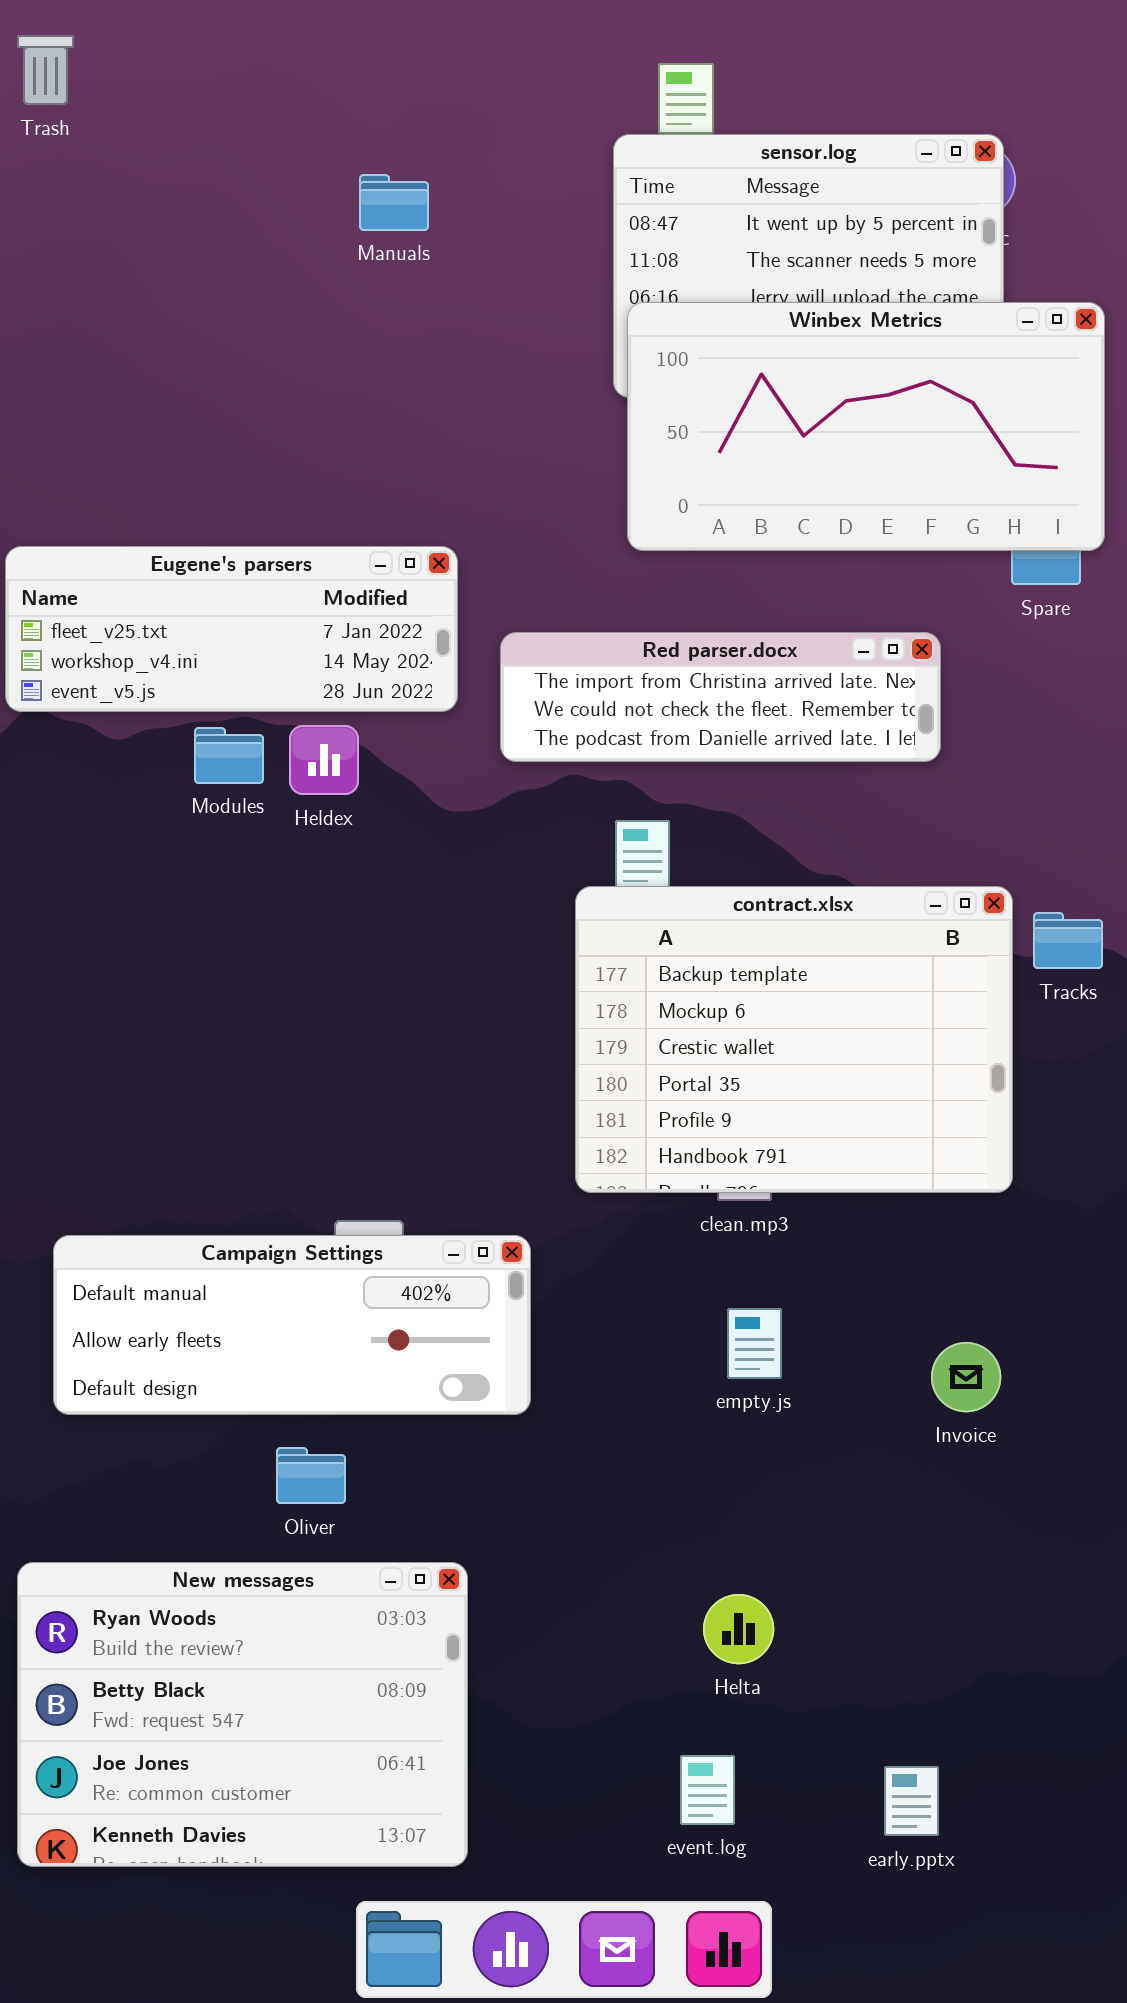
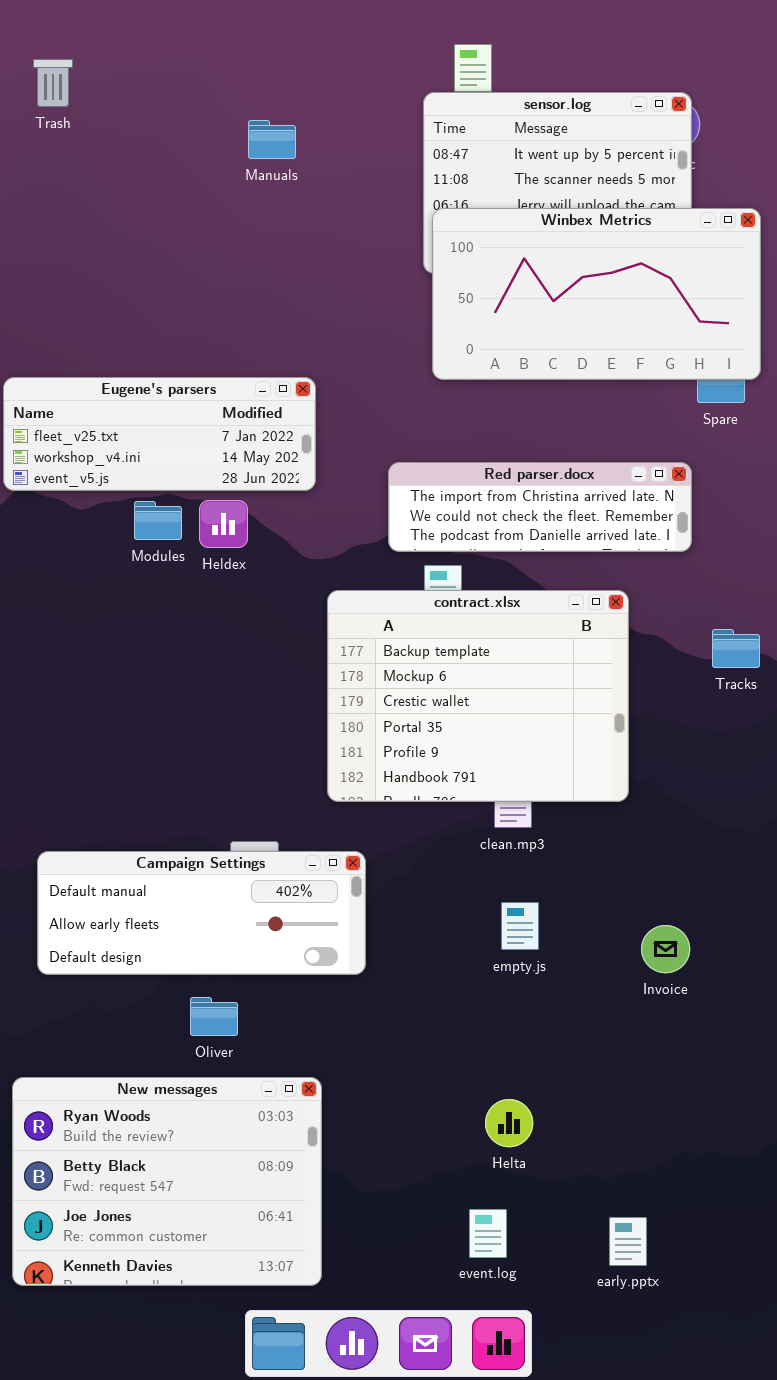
Trash: [17,35,74,105] -> [33,59,73,107], moved
Red parser.docx: [500,632,941,762] -> [388,462,692,552], moved
contract.xlsx: [575,886,1013,1193] -> [327,590,629,802], moved

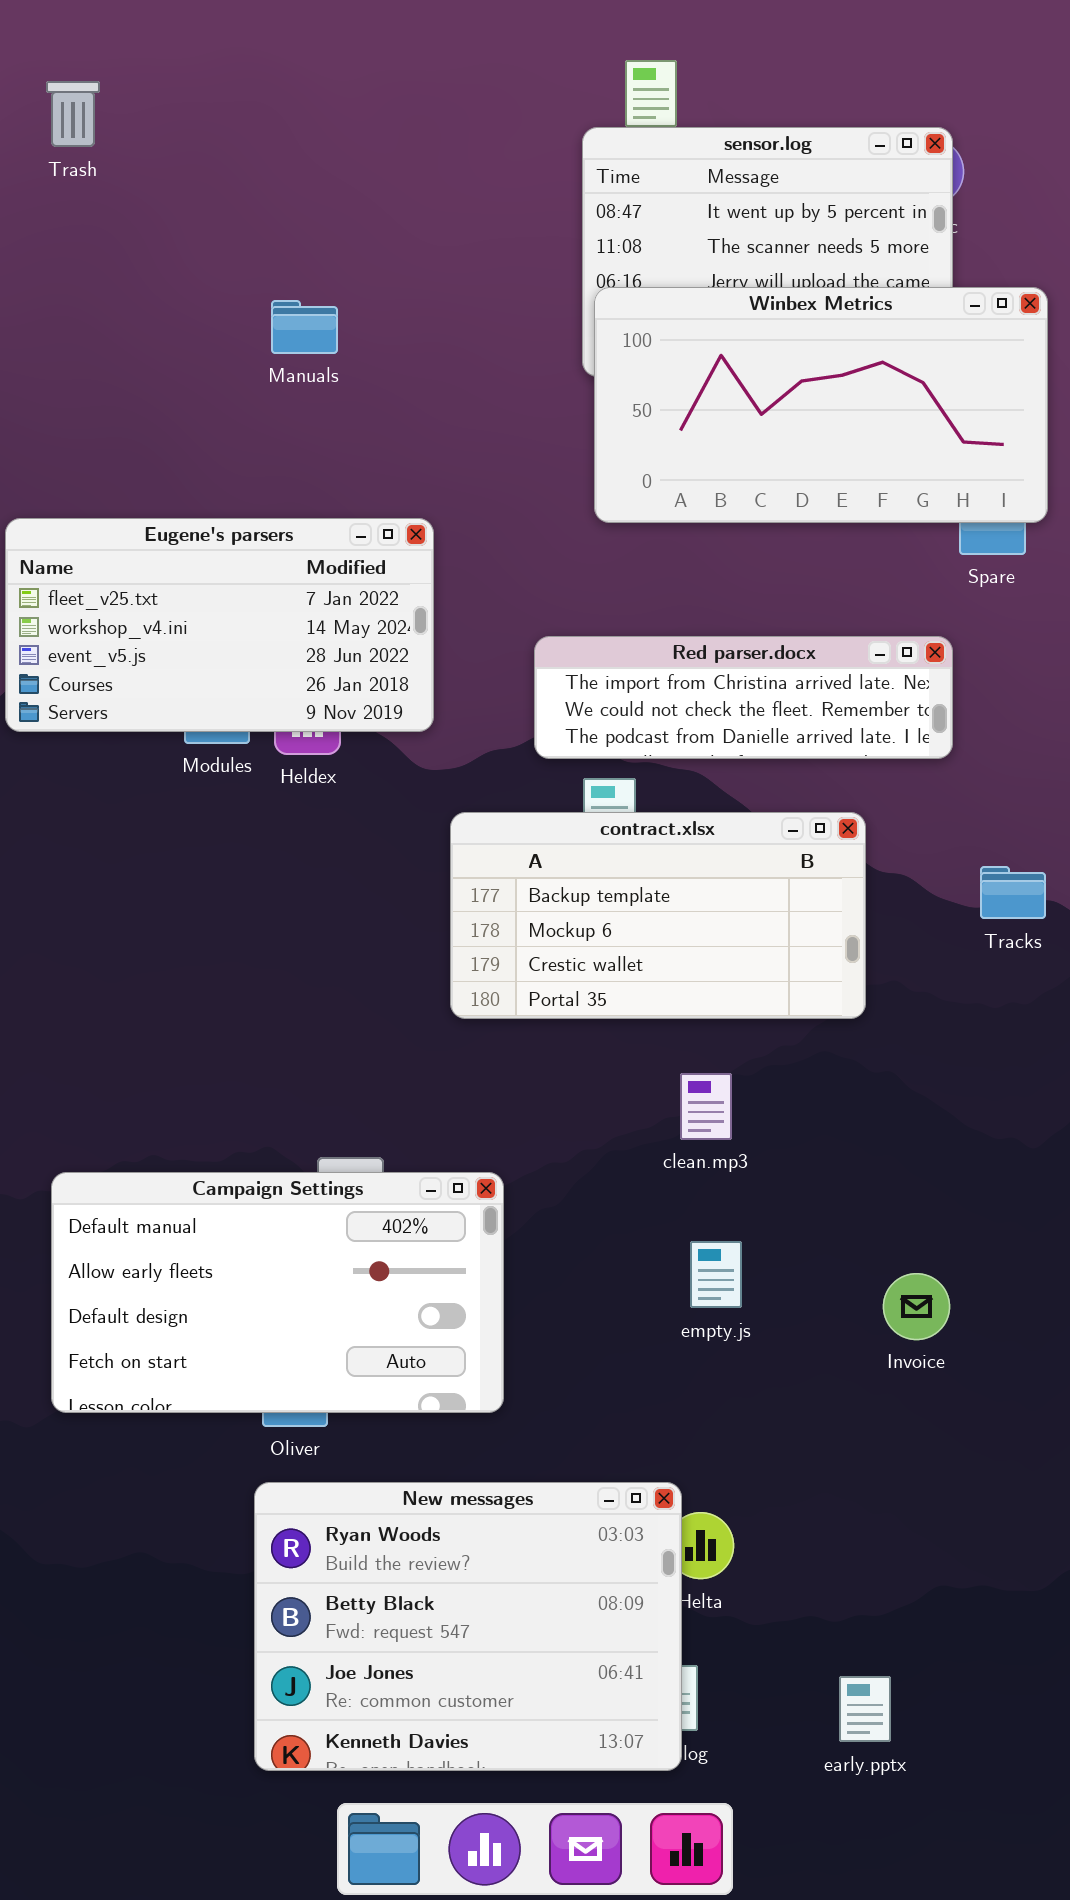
Manuals: [248,120,296,159] -> [271,300,338,354], moved
Eugene's parsers: [3,377,316,491] -> [5,518,434,732], resized
contract.xlsx: [327,590,629,802] -> [450,812,866,1019], resized
Campaign Settings: [37,851,366,975] -> [51,1172,504,1413], resized
New messages: [12,1077,322,1286] -> [254,1482,682,1771], moved

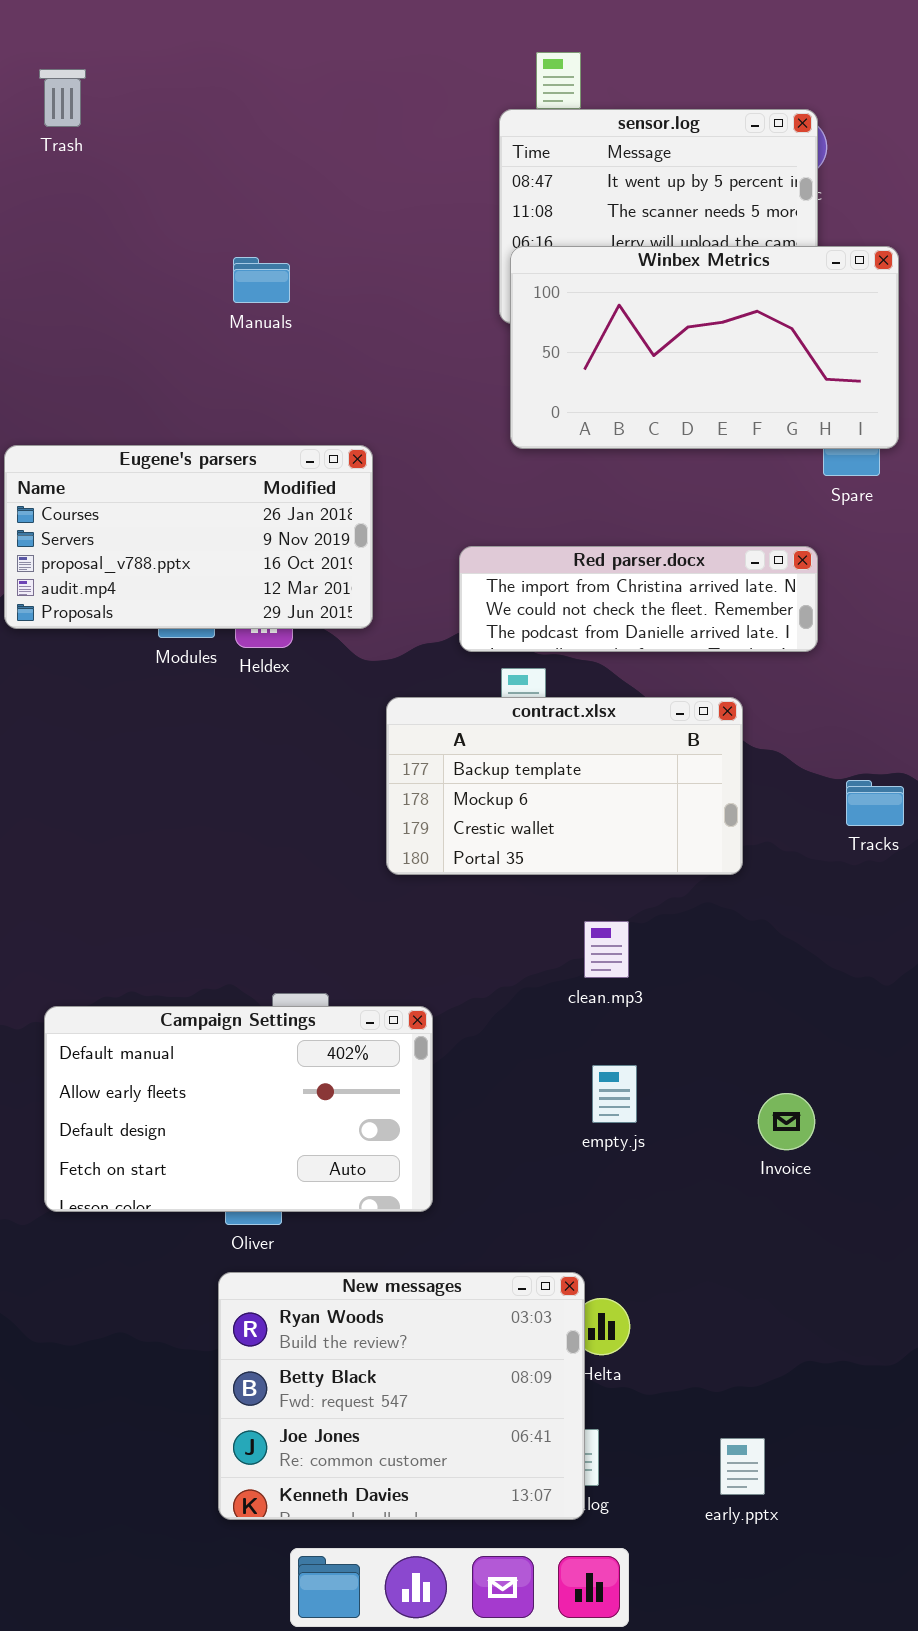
Eugene's parsers: [5,518,434,732] -> [4,445,373,629], scrolled down 3 rows
Tracks: [980,866,1046,919] -> [846,780,904,826], moved

